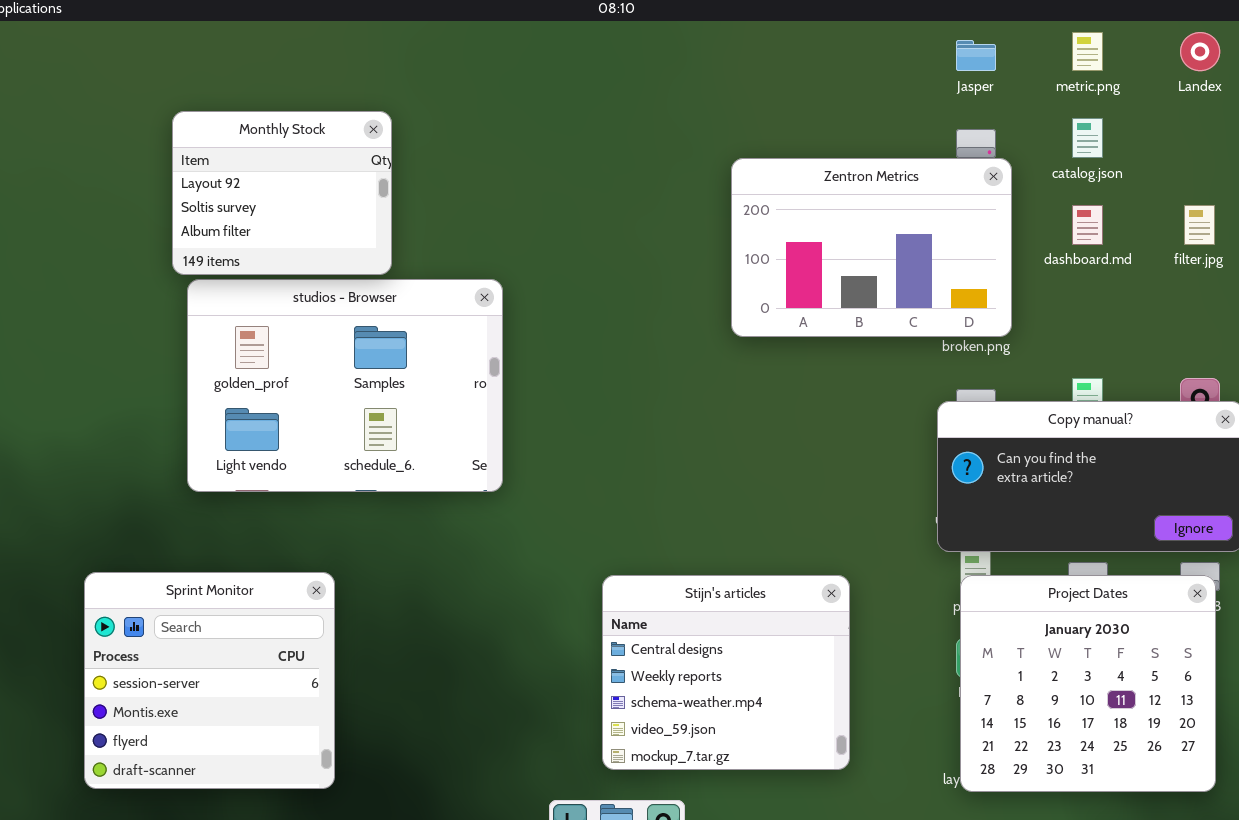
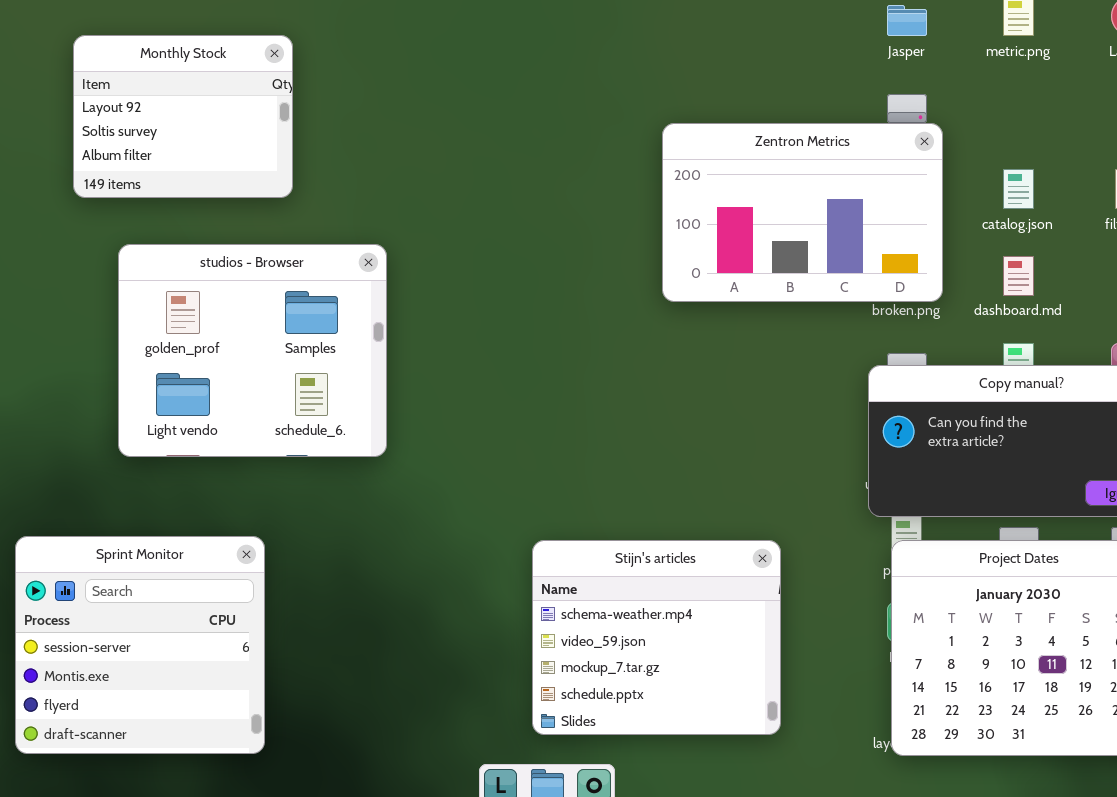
Monthly Stock: [172,111,392,275] -> [73,35,293,198], moved
catalog.json: [1072,118,1103,158] -> [1003,169,1034,209], moved
dashboard.md: [1072,205,1103,245] -> [1003,256,1034,296], moved
studios - Browser: [187,279,503,492] -> [118,244,387,457], resized
Stijn's articles: [602,575,850,770] -> [532,540,781,735], scrolled down 2 rows

